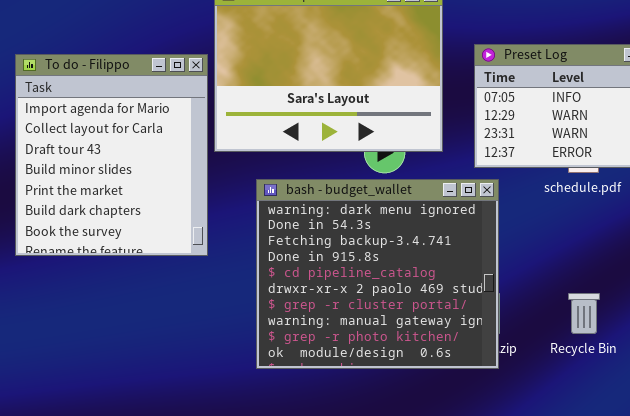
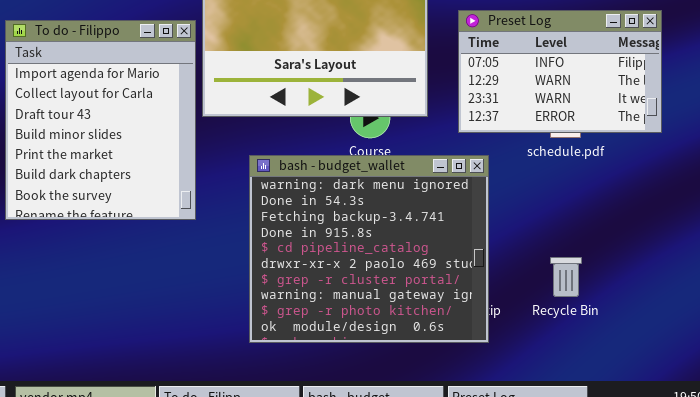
bash - budget_wallet: [256,179,499,369] -> [249,155,489,343], moved

